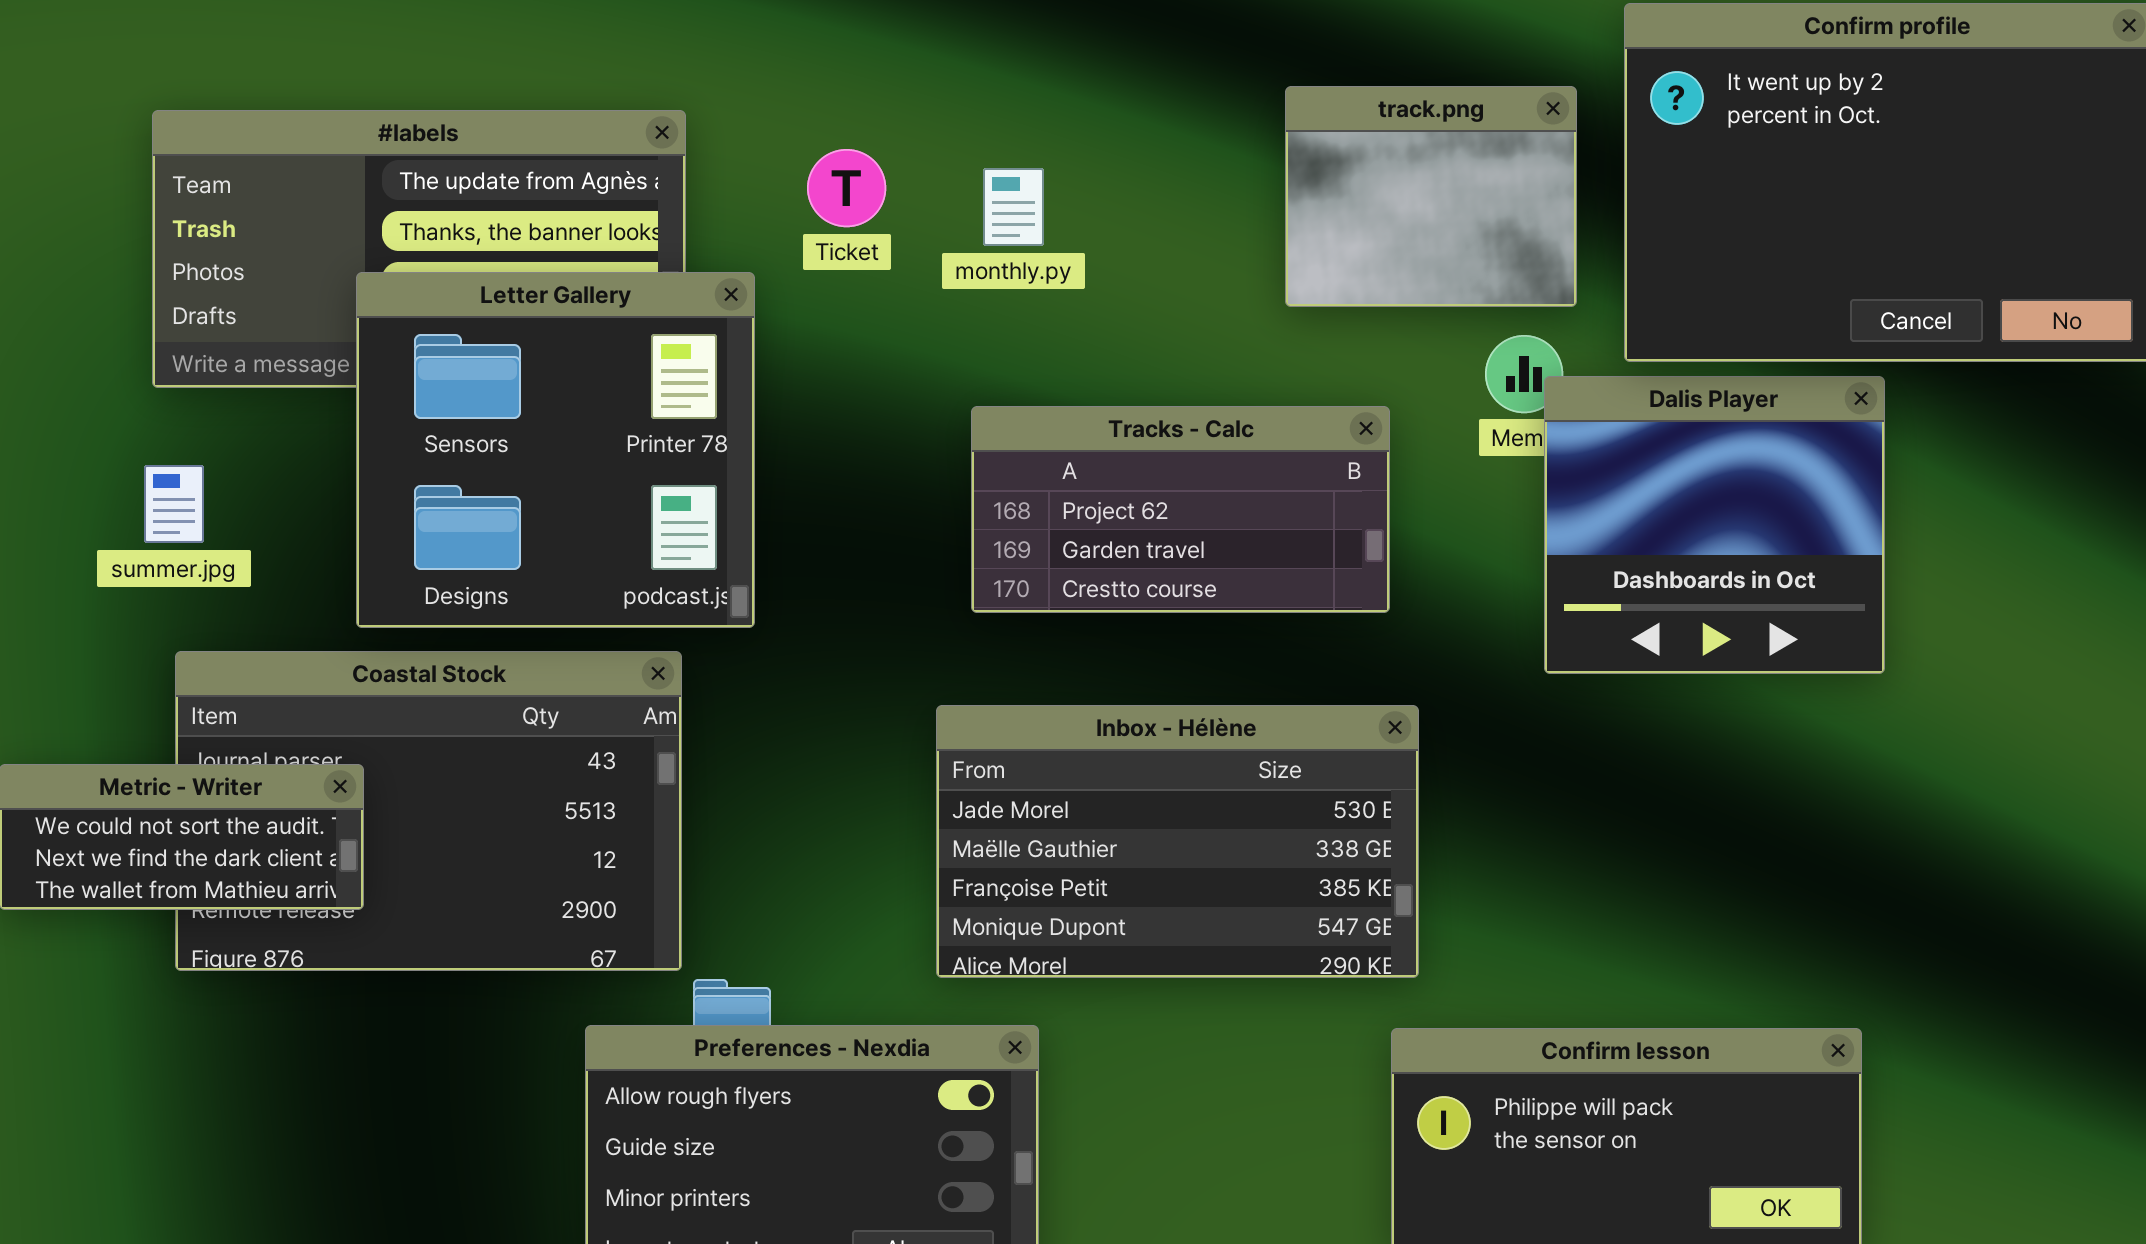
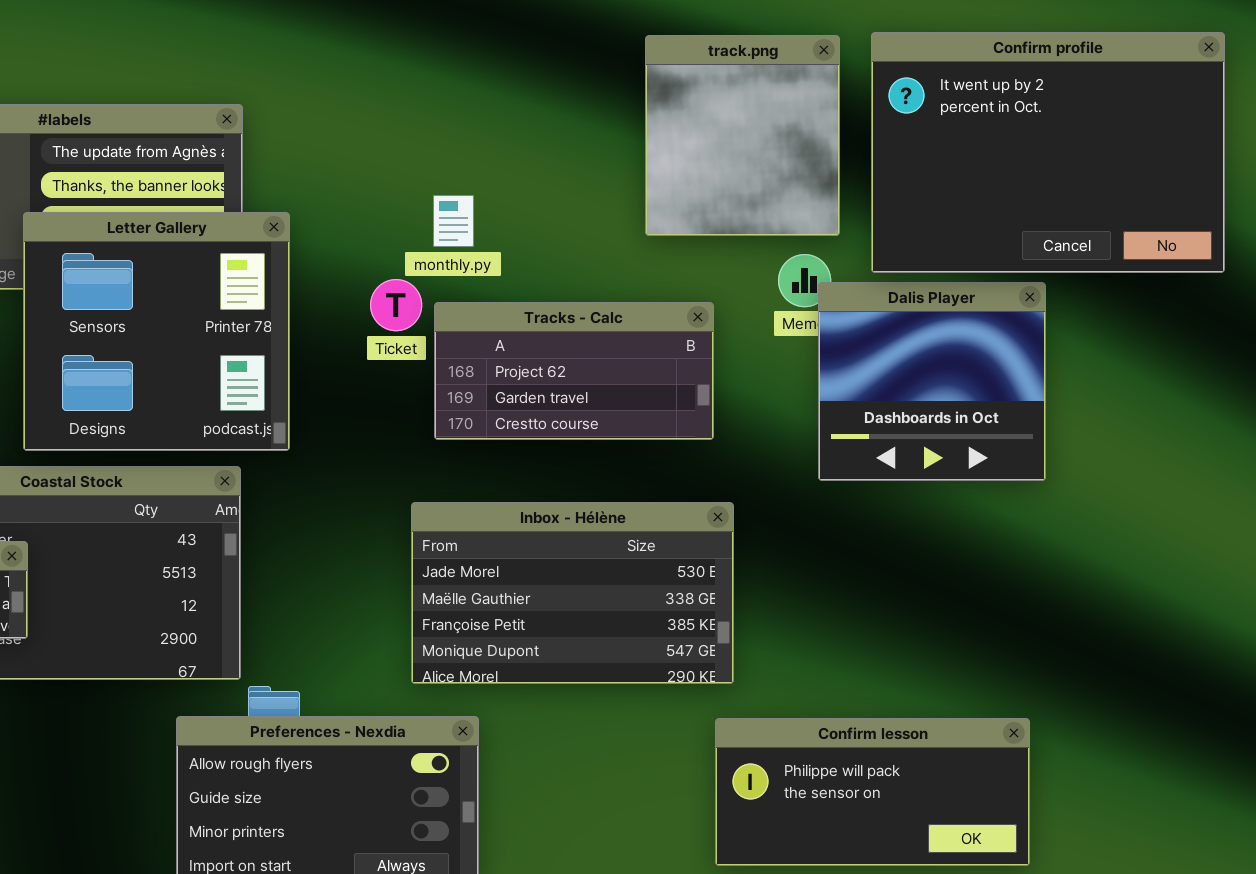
track.png: [1285,86,1577,307] -> [645,35,840,236], resized
Ticket: [807,149,886,227] -> [370,279,422,331], moved
monthly.py: [983,168,1044,246] -> [433,195,474,247], moved

